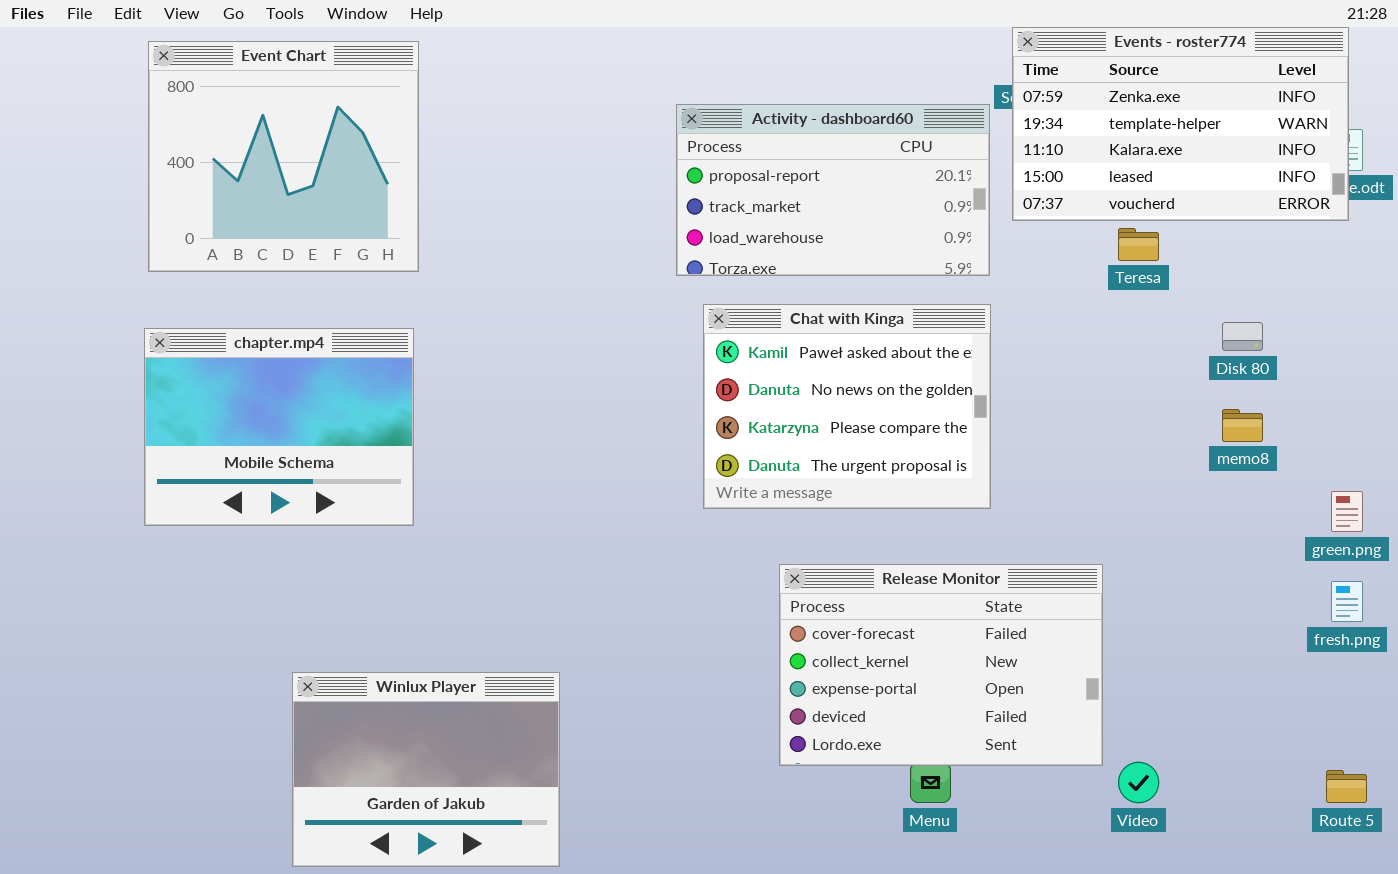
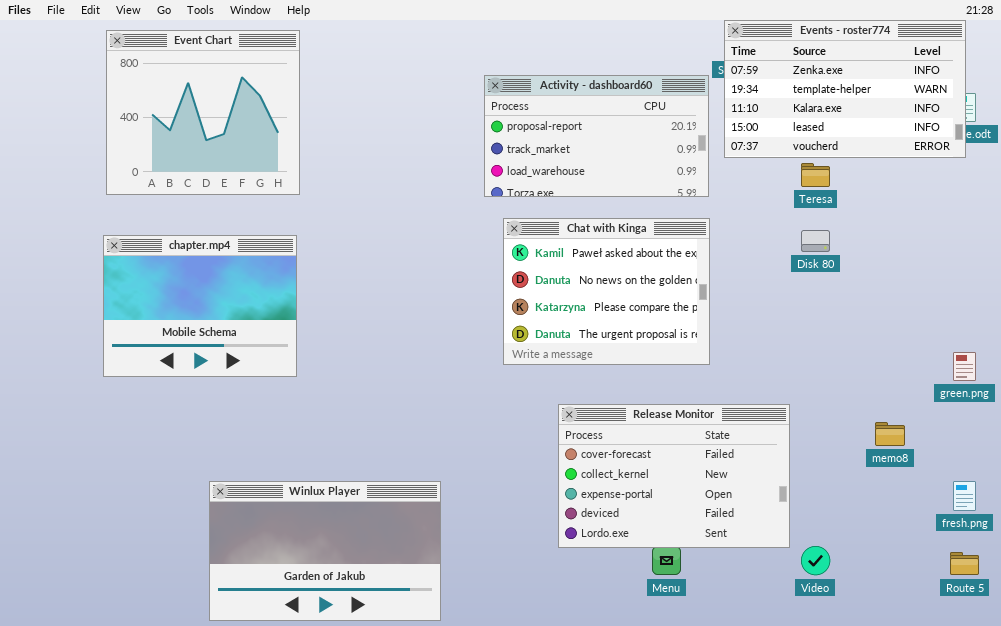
Disk 80: [1222,322,1263,351] -> [801,230,830,252], moved
memo8: [1222,409,1263,442] -> [875,422,905,446], moved
fresh.png: [1331,581,1363,622] -> [953,481,976,511], moved
Winlux Player: [292,672,560,867] -> [209,481,441,621], resized

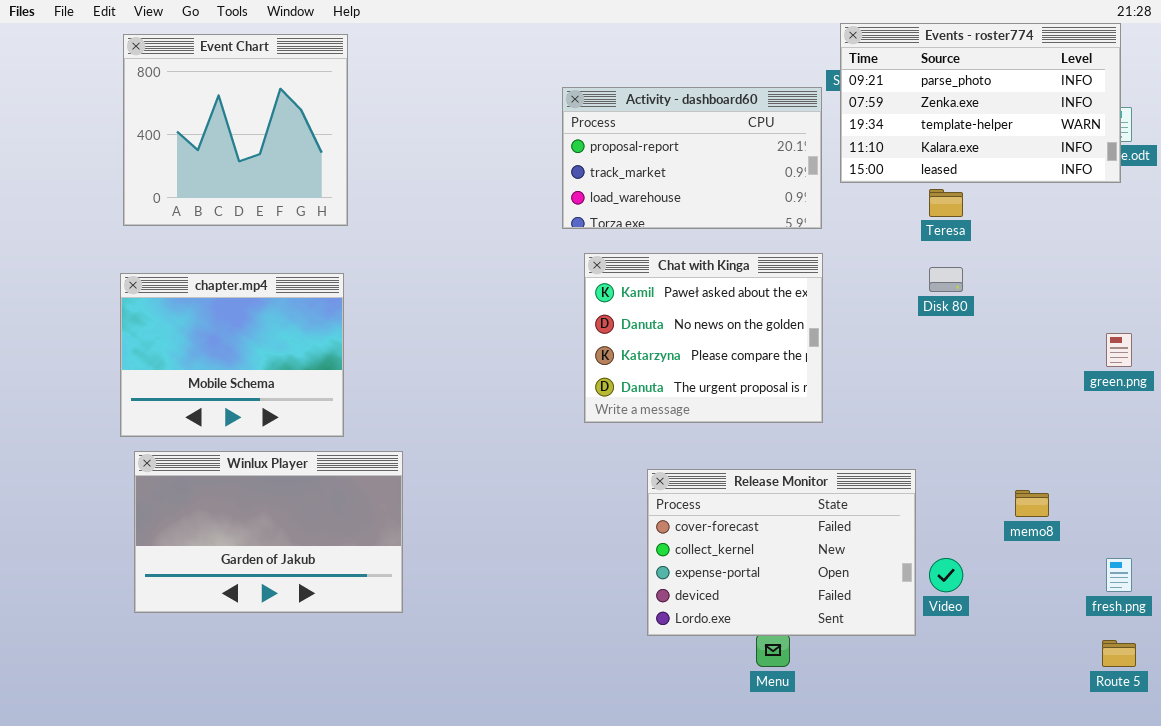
Events - roster774: [724,20,966,158] -> [840,23,1121,183], scrolled up 1 row
green.png: [953,352,976,381] -> [1106,333,1132,367], moved
Winlux Player: [209,481,441,621] -> [134,451,403,613], moved
Video: [801,546,830,575] -> [929,558,963,592], moved

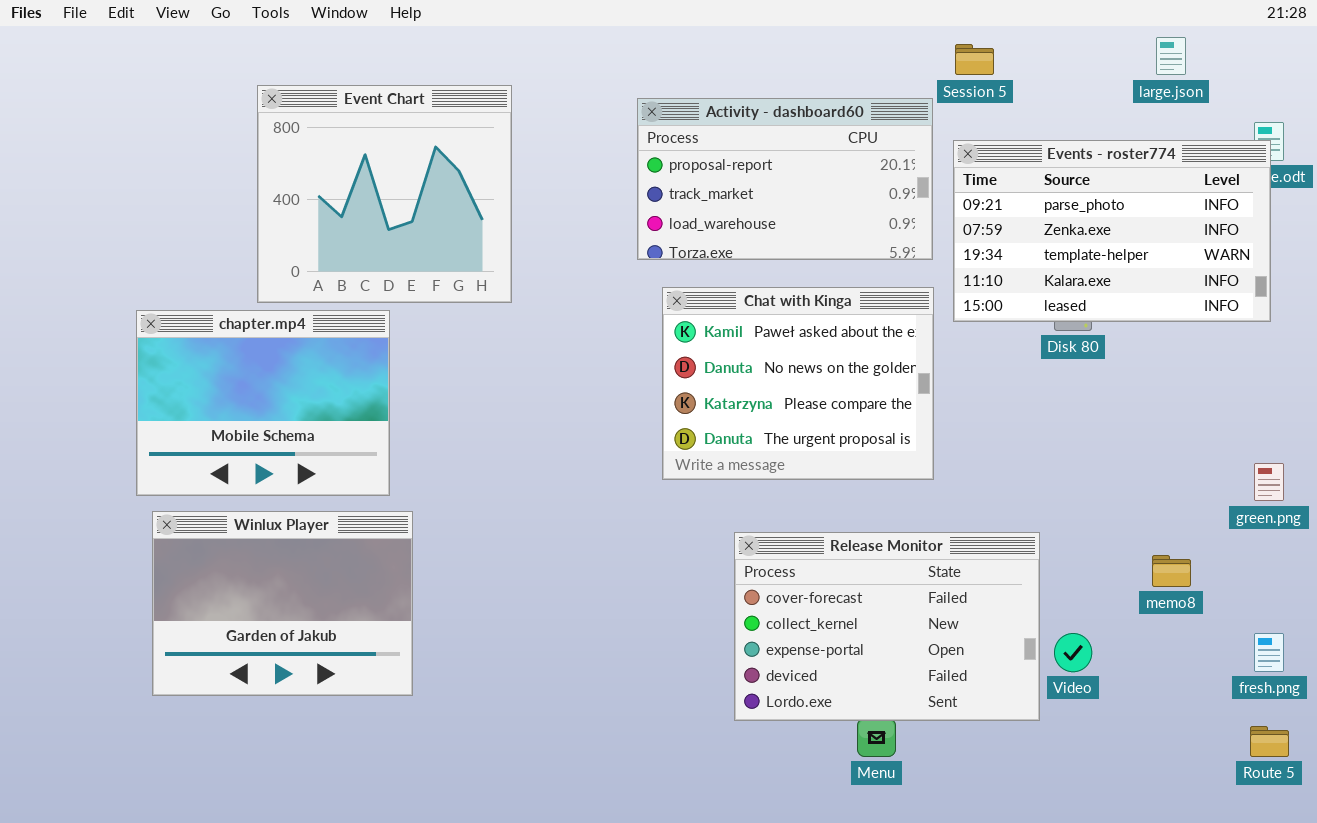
Events - roster774: [840,23,1121,183] -> [953,140,1271,322], moved
Event Chart: [123,34,348,226] -> [257,85,512,303], moved
green.png: [1106,333,1132,367] -> [1254,463,1284,501], moved
Winlux Player: [134,451,403,613] -> [152,511,413,696], resized

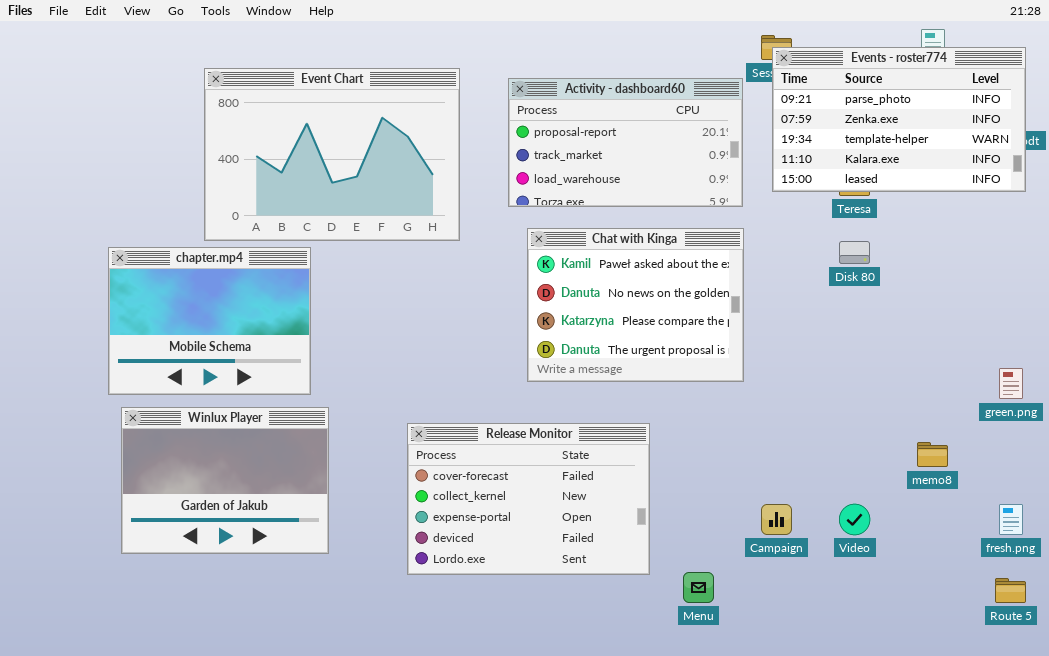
Event Chart: [257,85,512,303] -> [204,68,460,241], resized
Events - roster774: [953,140,1271,322] -> [772,47,1026,192], moved
Release Monitor: [734,532,1040,721] -> [407,423,650,575], moved

